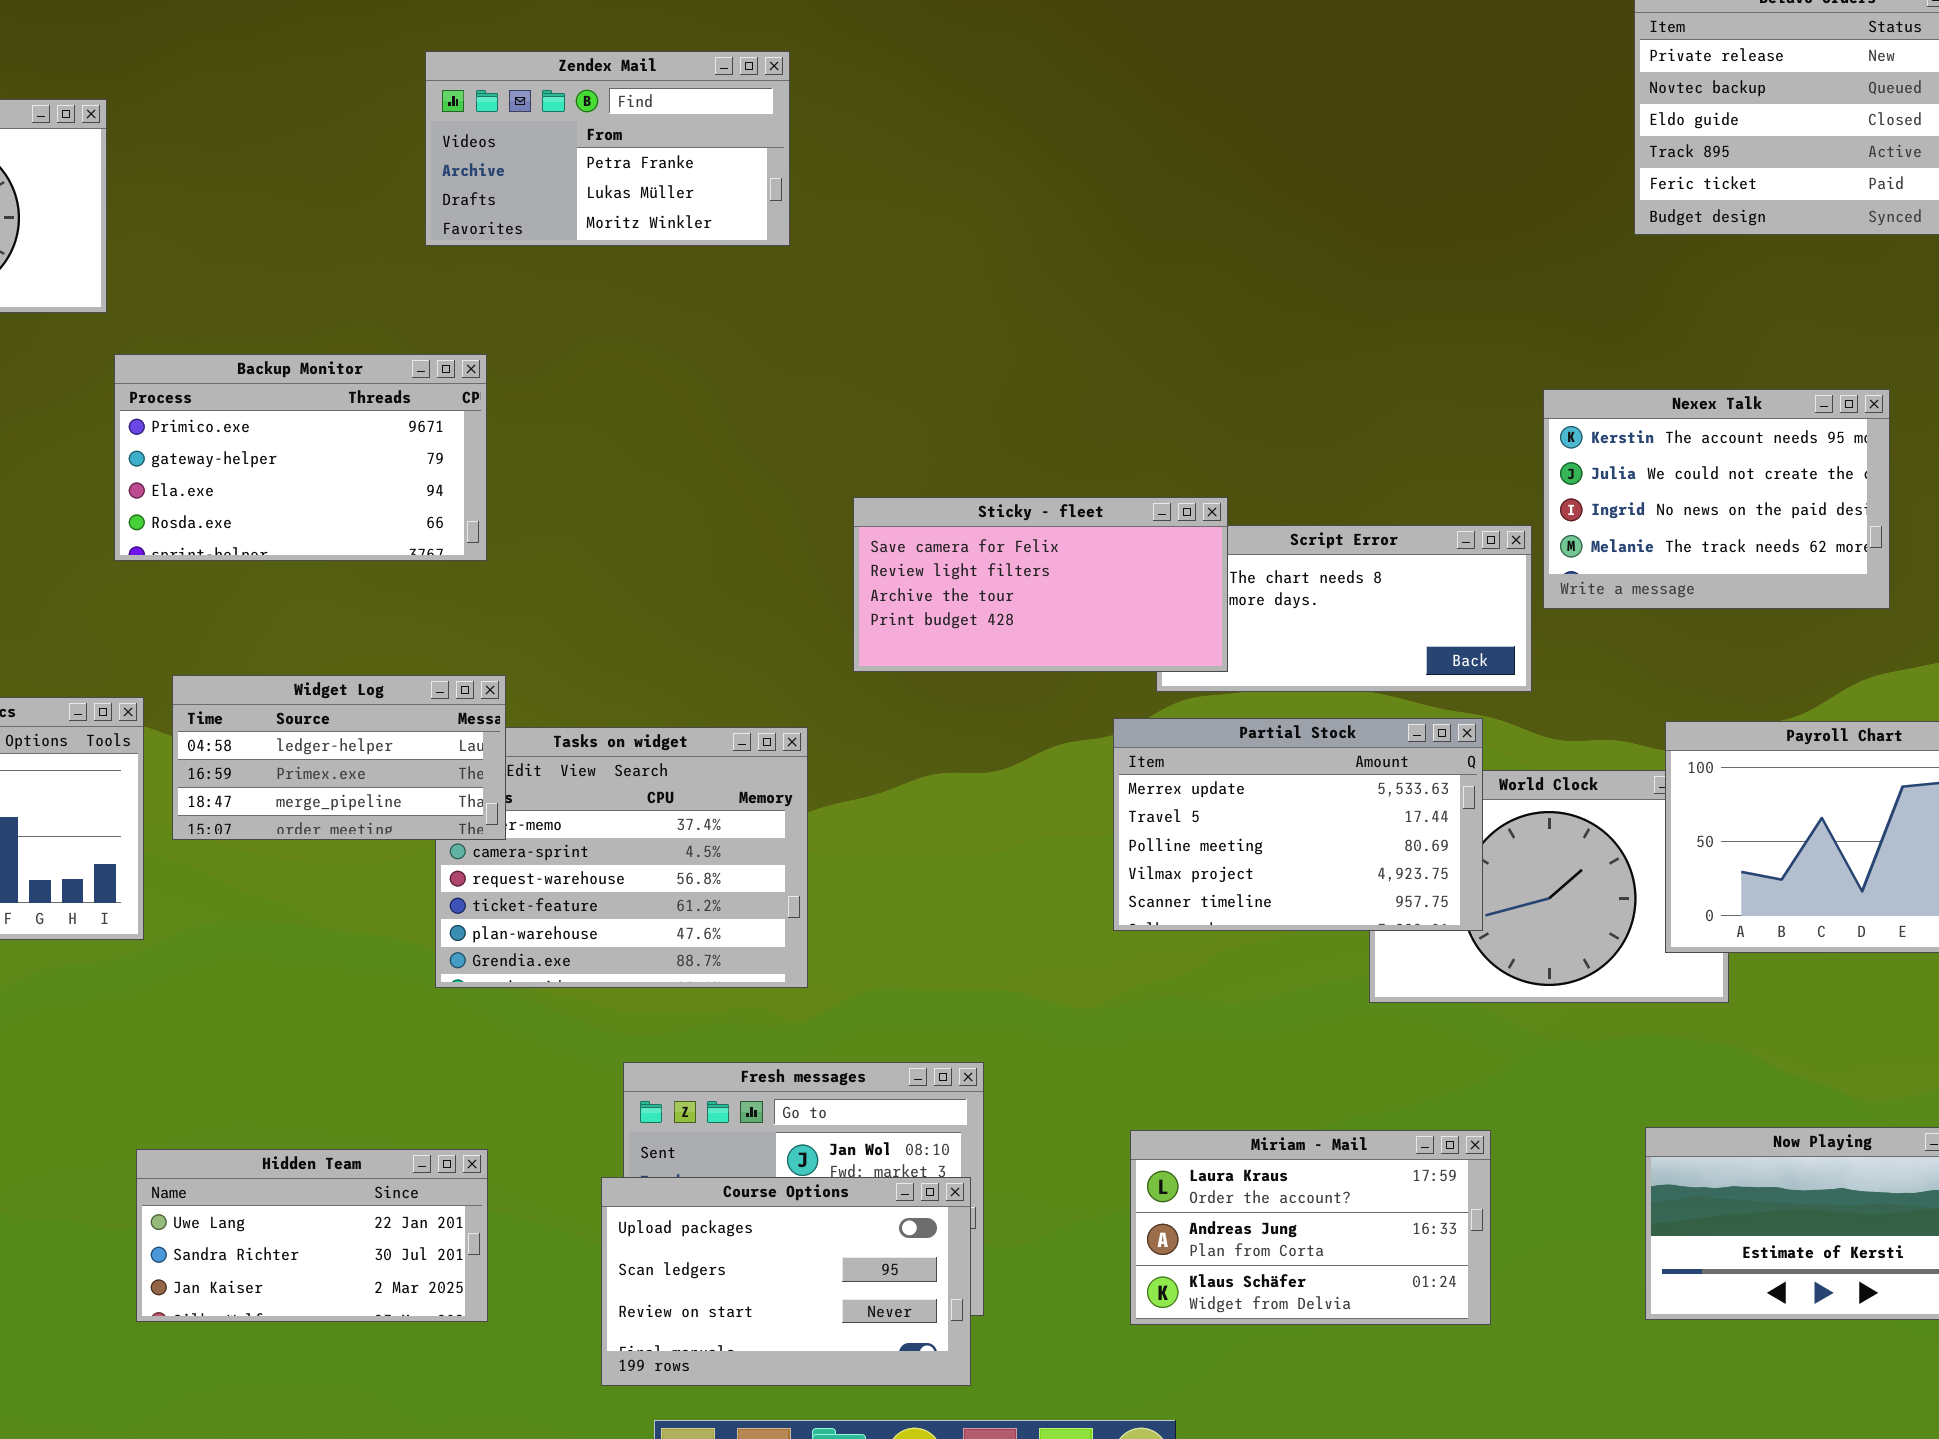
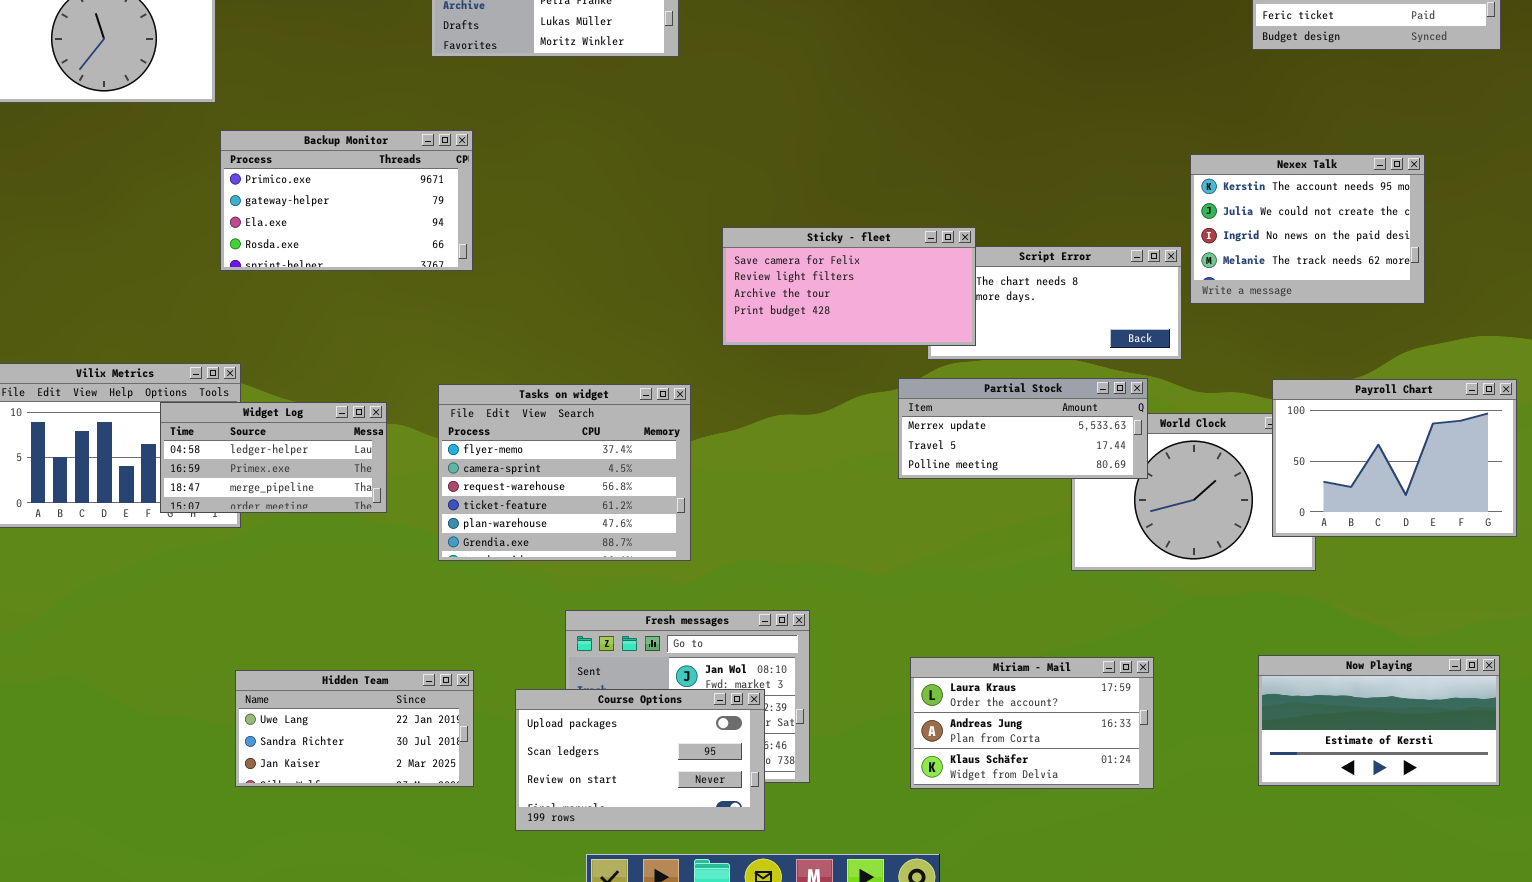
Widget Log: [172,675,506,840] -> [160,402,387,513], moved
Partial Stock: [1113,718,1483,931] -> [898,378,1148,479], resized
Course Options: [601,1177,971,1386] -> [515,689,765,831], moved

